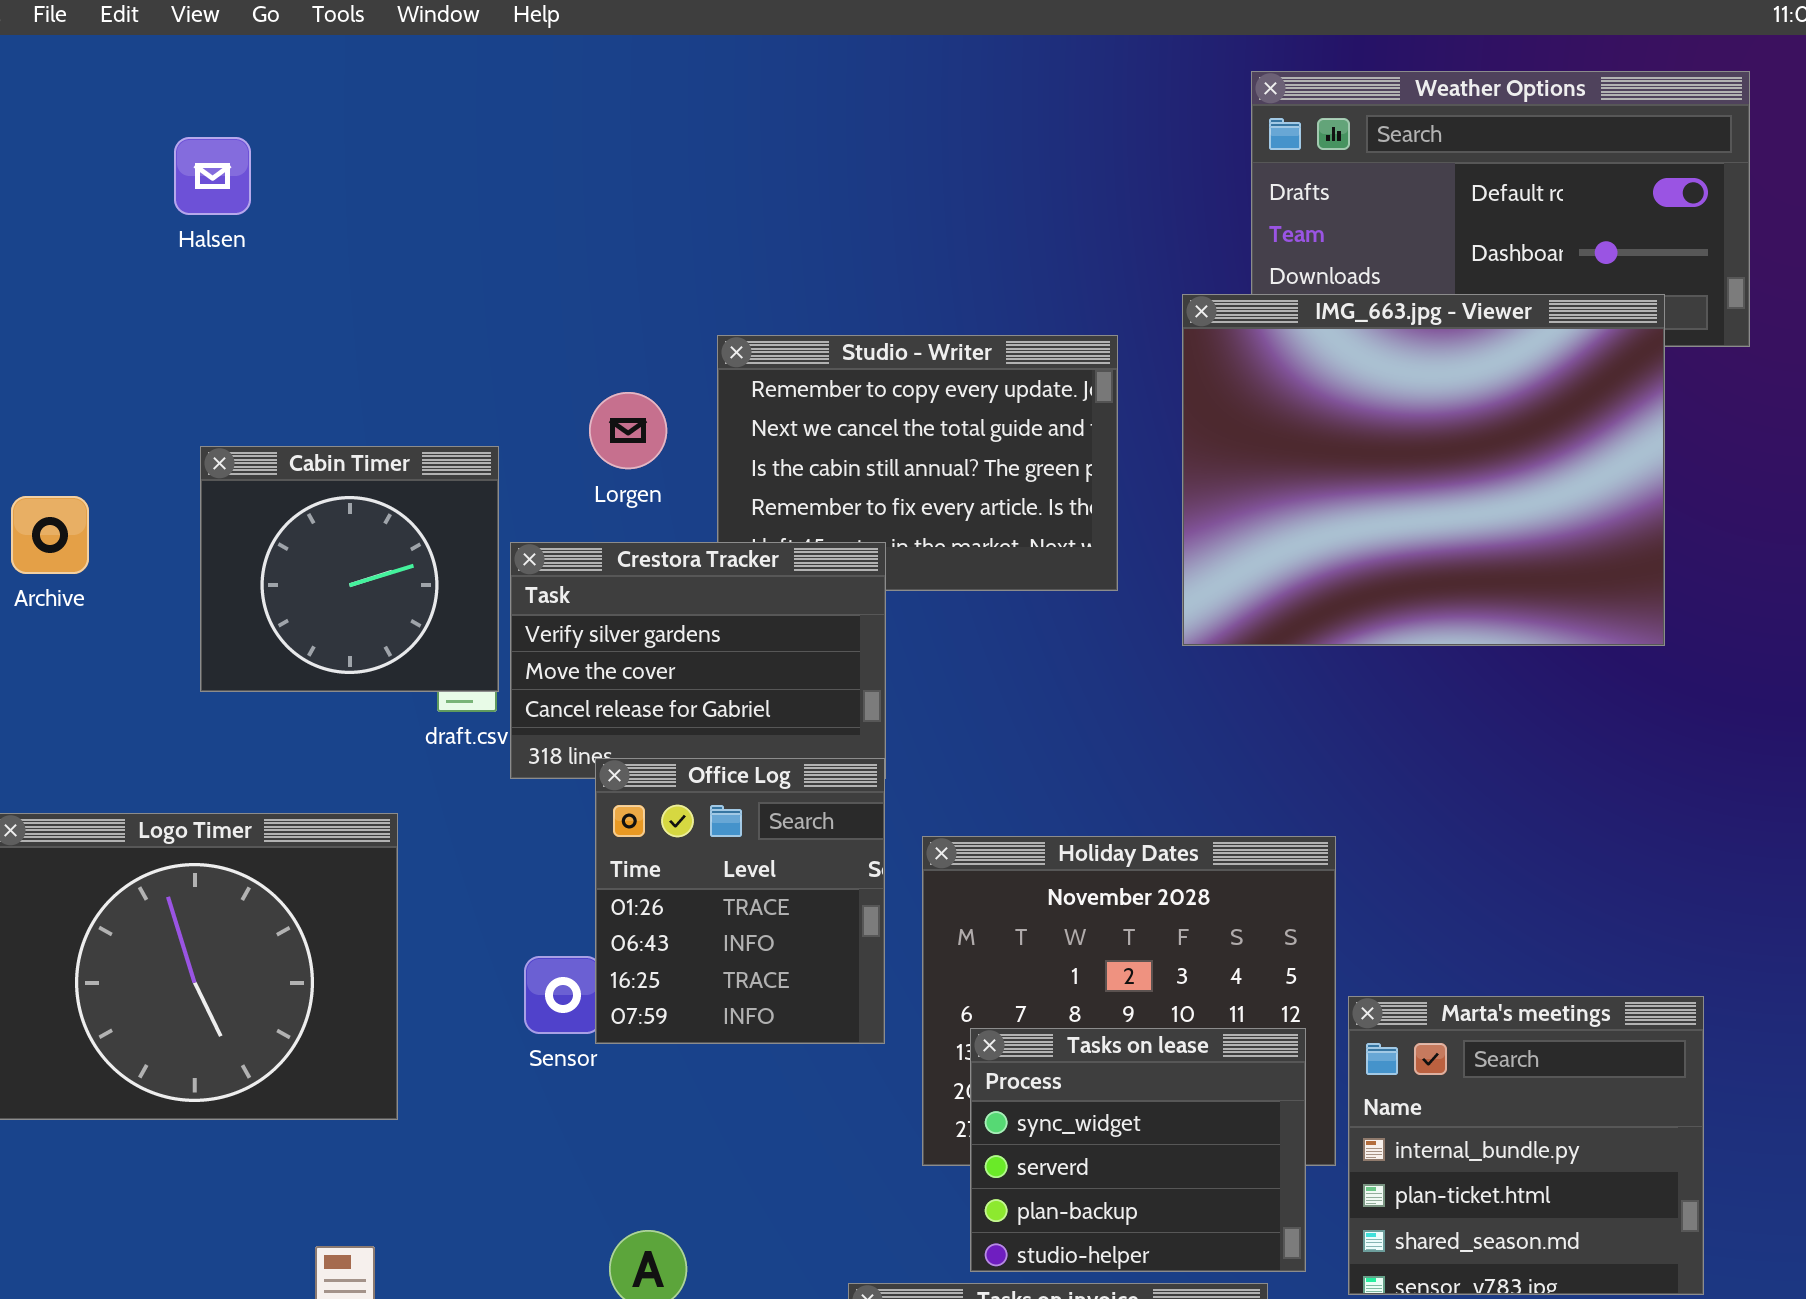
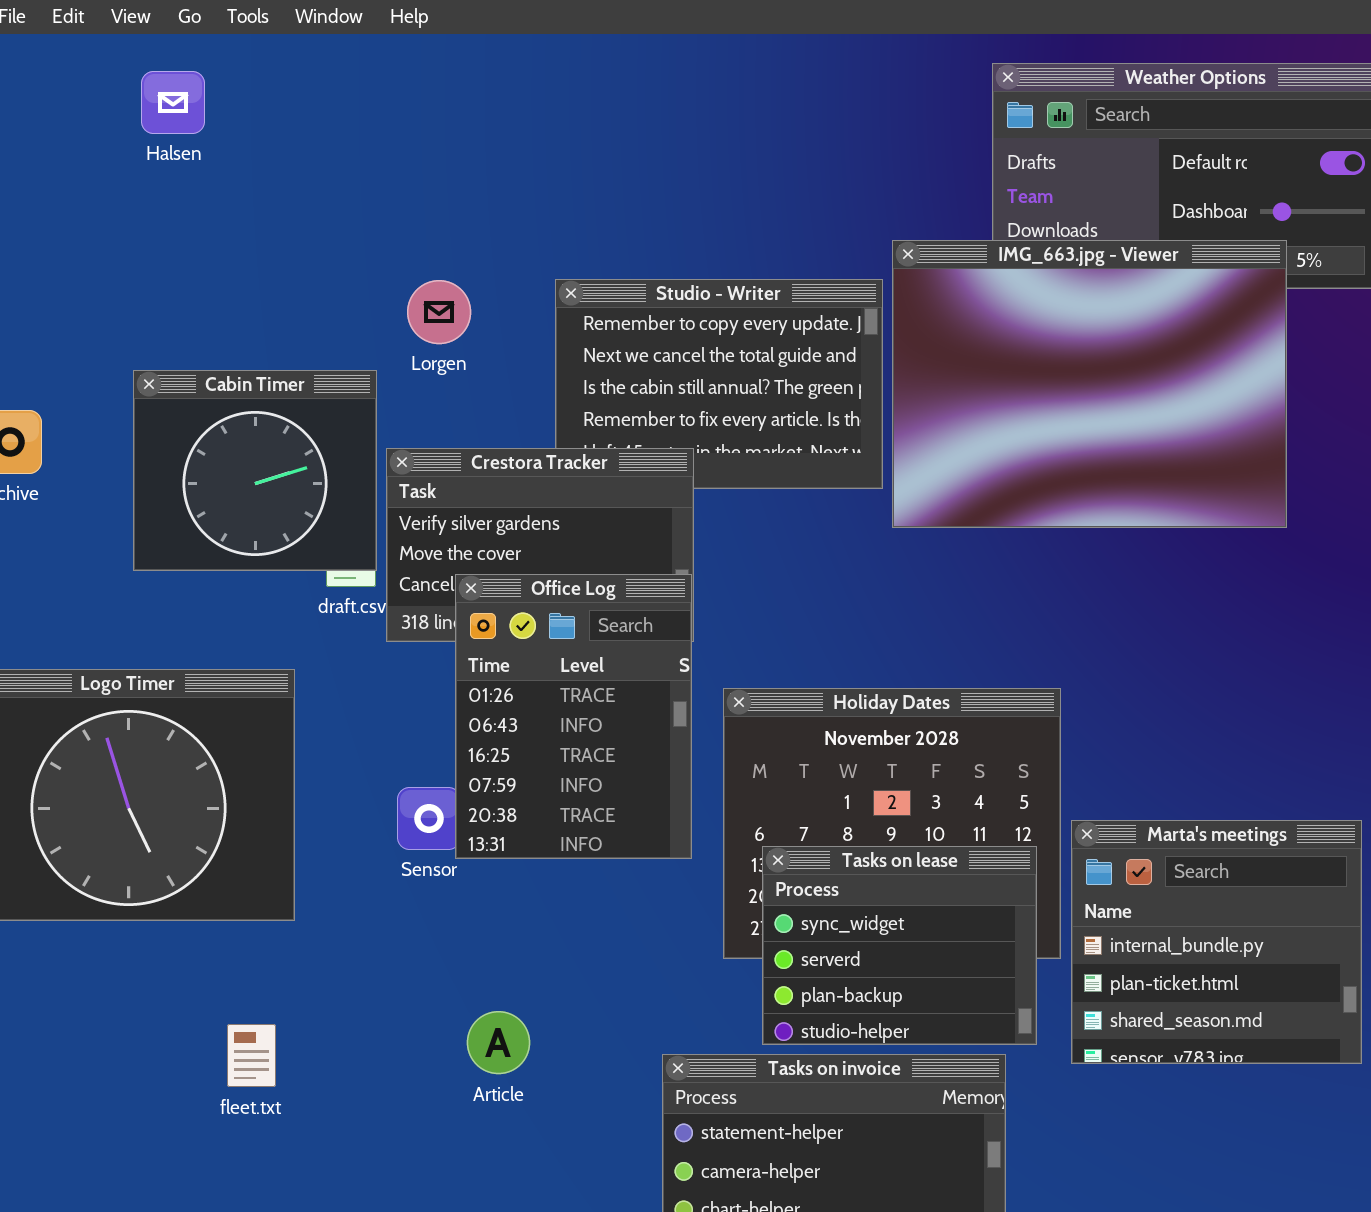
Halsen: [174,137,251,215] -> [141,71,205,134], moved
IMG_663.jpg - Viewer: [1182,294,1665,646] -> [892,240,1287,528], moved
Lorgen: [589,392,667,469] -> [407,280,471,344], moved
Office Log: [595,758,885,1044] -> [455,574,692,859], resized

